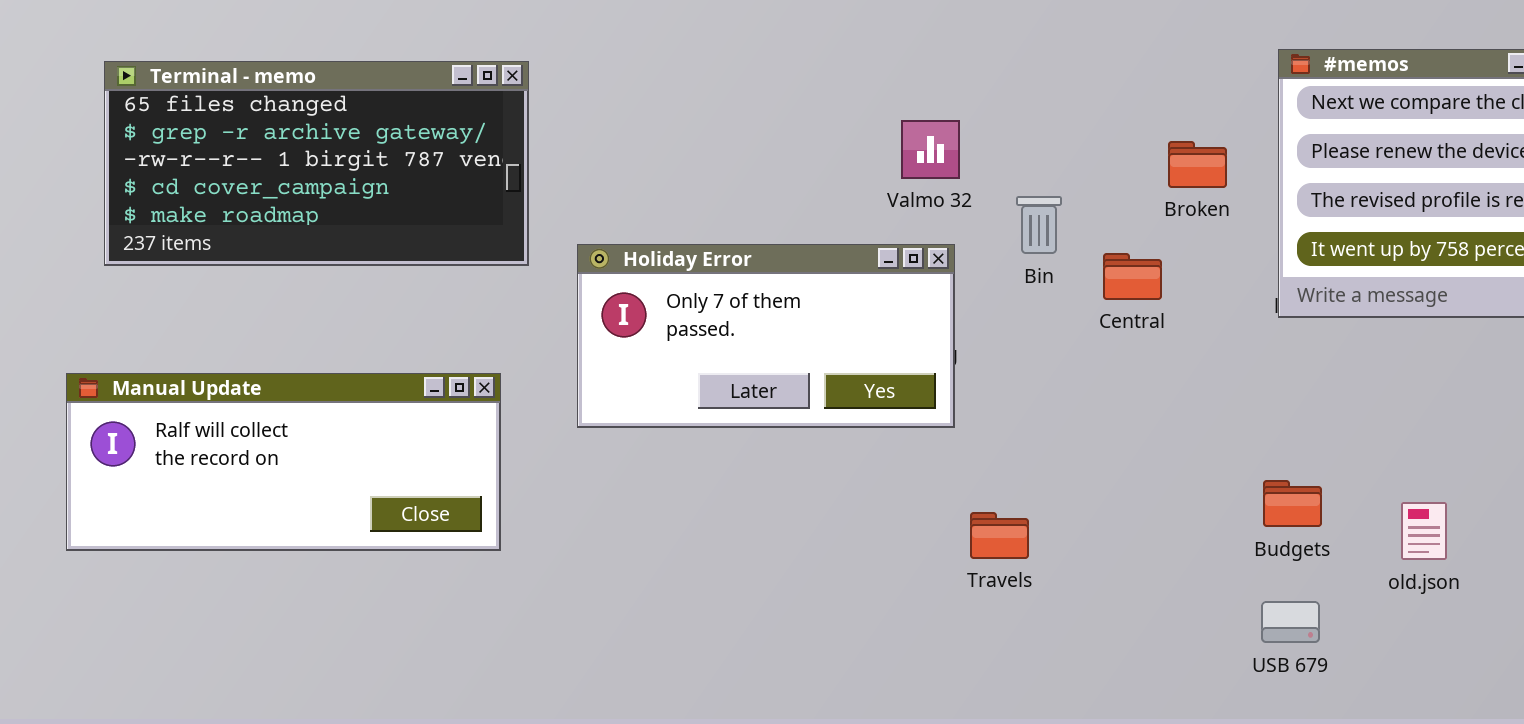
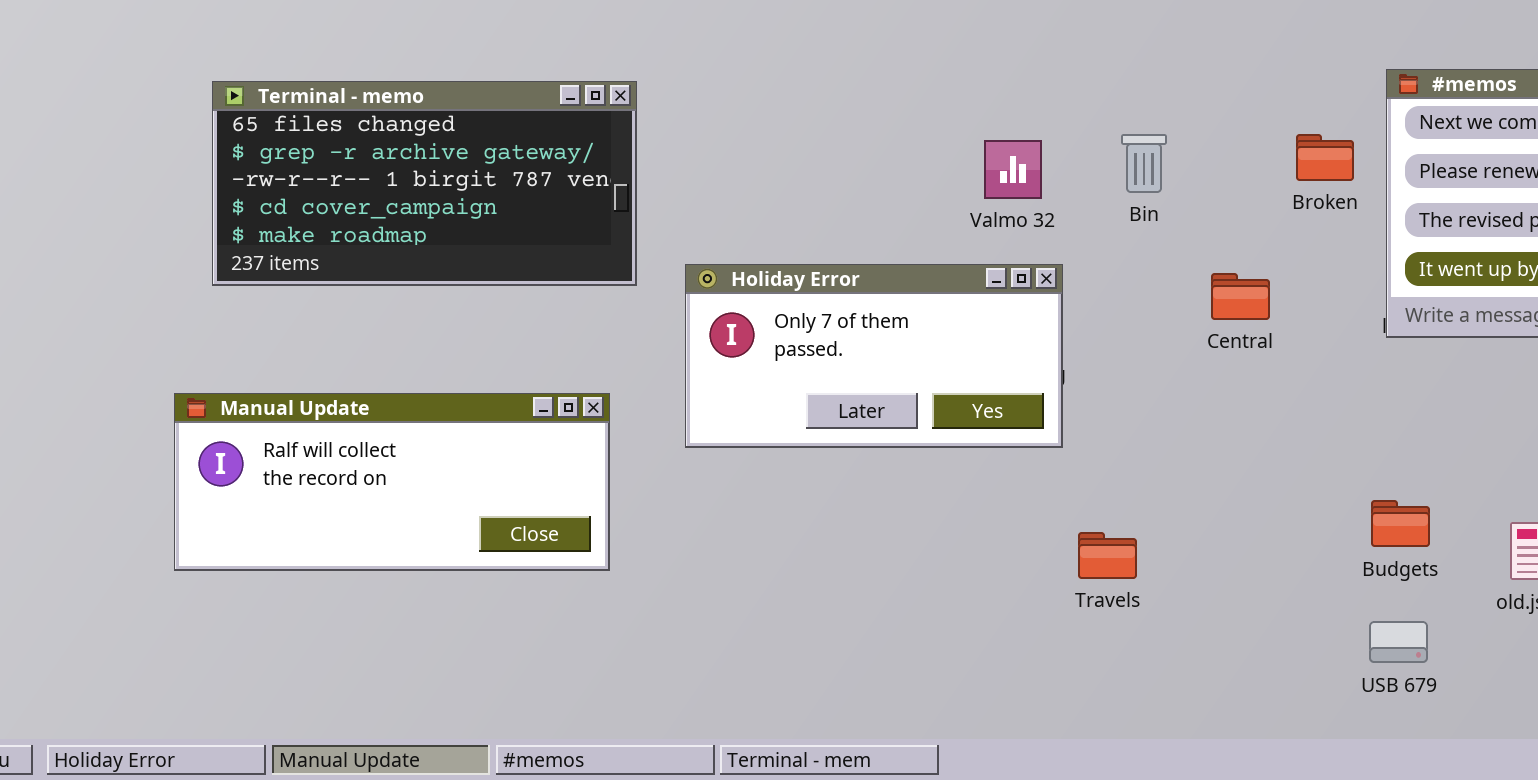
Valmo 32: [901,120,960,179] -> [984,140,1042,199], moved
Broken: [1168,141,1227,188] -> [1296,134,1354,181], moved
Bin: [1016,196,1062,254] -> [1121,134,1167,193], moved

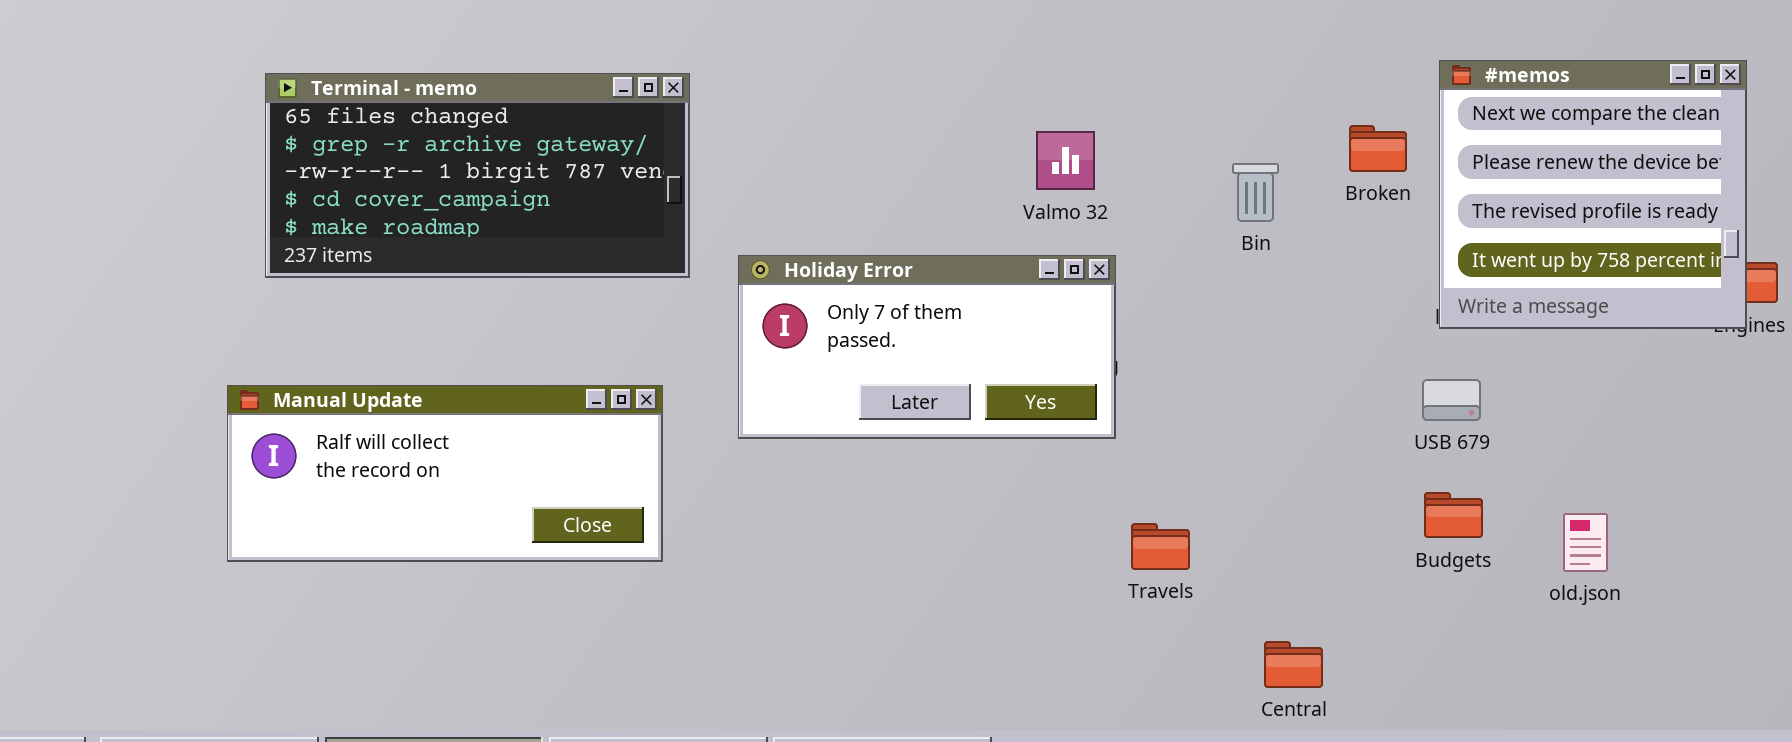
Bin: [1121,134,1167,193] -> [1232,163,1279,222], moved
Central: [1211,273,1270,320] -> [1264,641,1323,688], moved
USB 679: [1369,621,1428,663] -> [1422,379,1481,421], moved

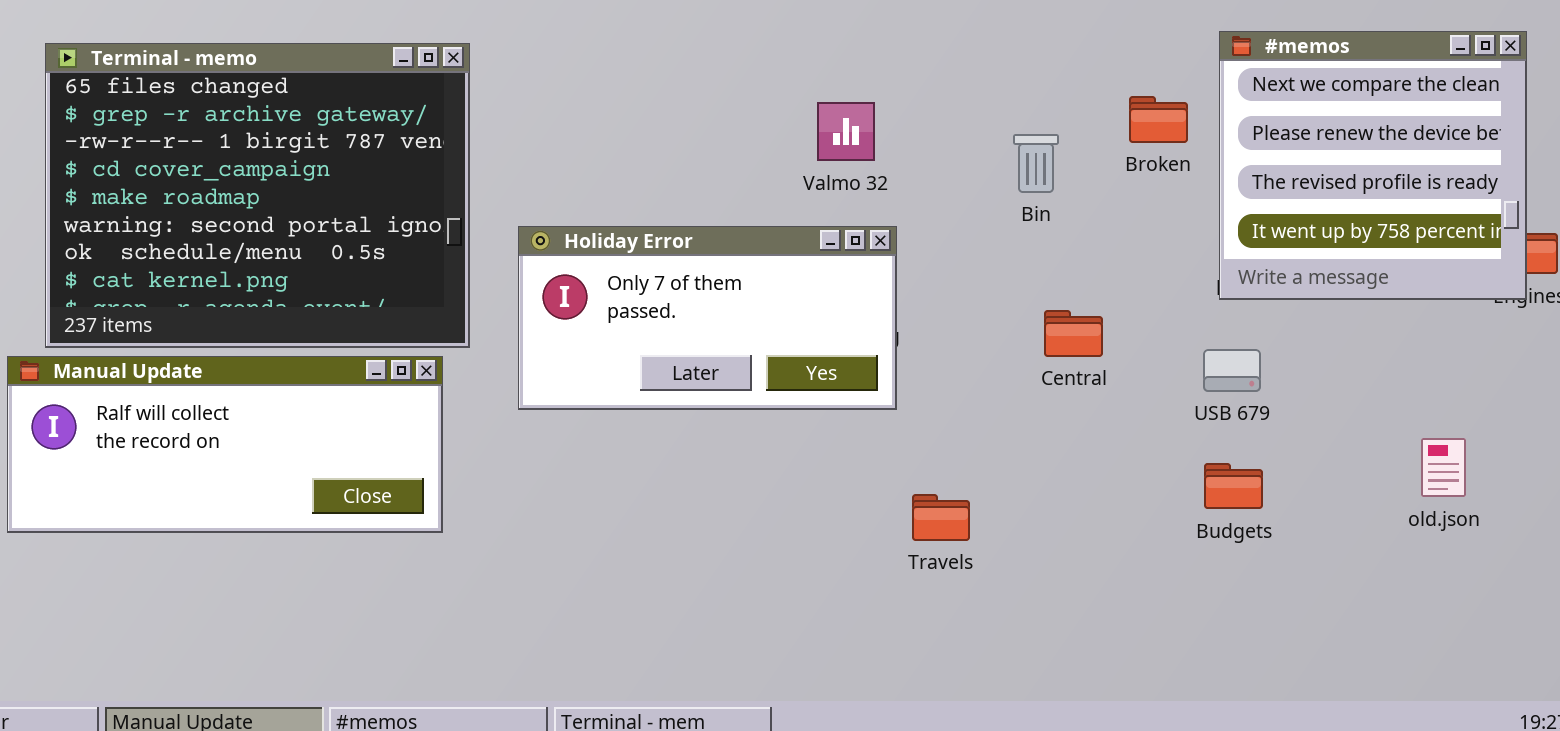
Terminal - memo: [265,73,690,278] -> [45,43,470,348], resized
old.json: [1563,513,1608,572] -> [1421,438,1466,497], moved
Central: [1264,641,1323,688] -> [1044,310,1103,357], moved

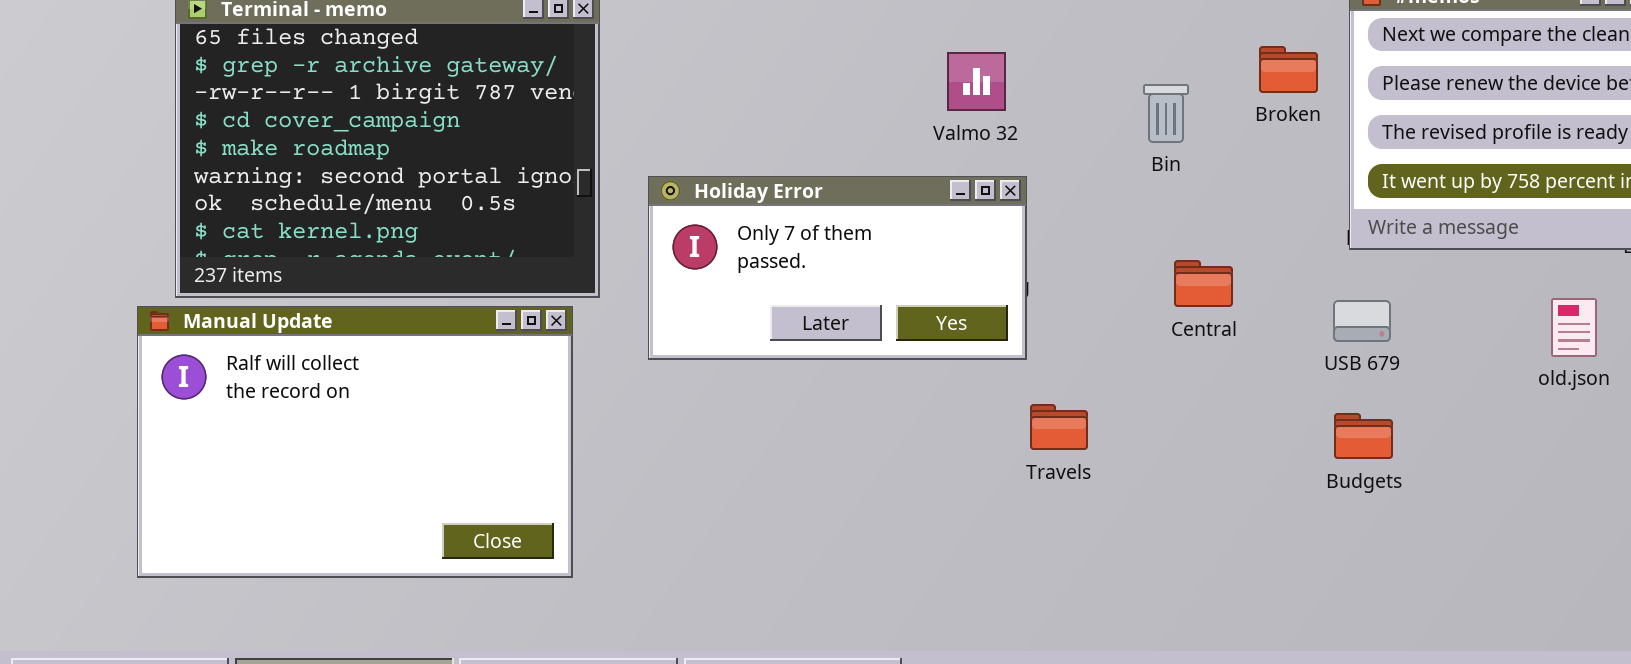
Manual Update: [7,356,443,533] -> [137,306,573,578], resized
old.json: [1421,438,1466,497] -> [1551,298,1597,357], moved
Travels: [912,494,970,541] -> [1030,404,1088,450], moved

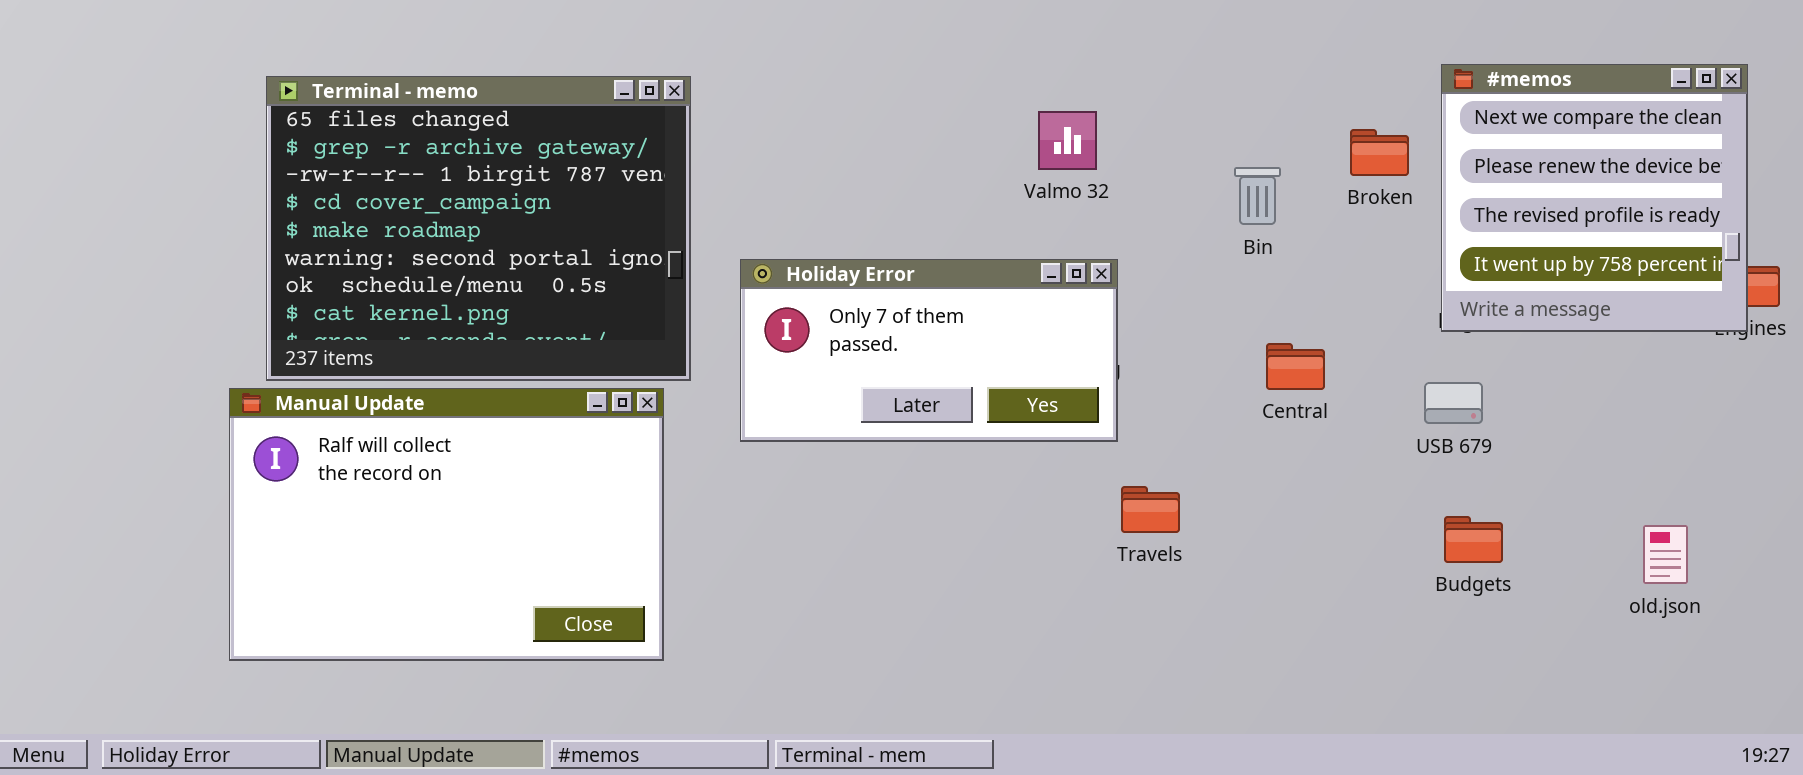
Valmo 32: [947,52,1006,111] -> [1038,111,1097,170], moved
old.json: [1551,298,1597,357] -> [1643,525,1688,584], moved
Budgets: [1334,413,1393,459] -> [1444,516,1503,563], moved

